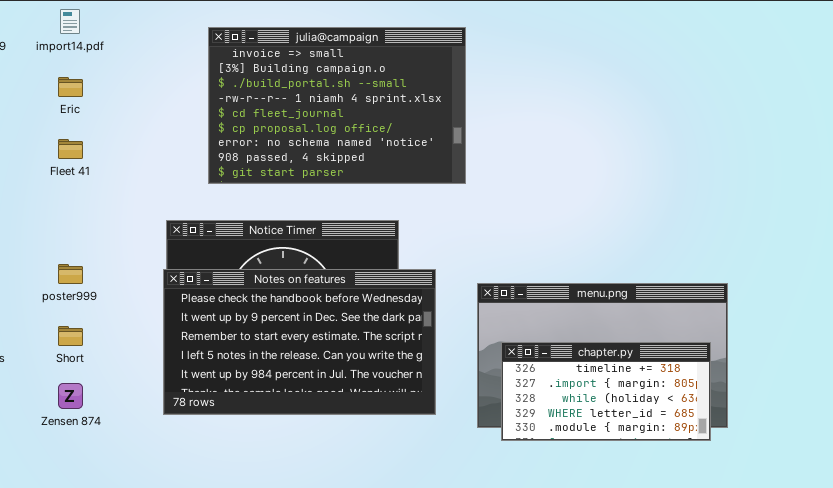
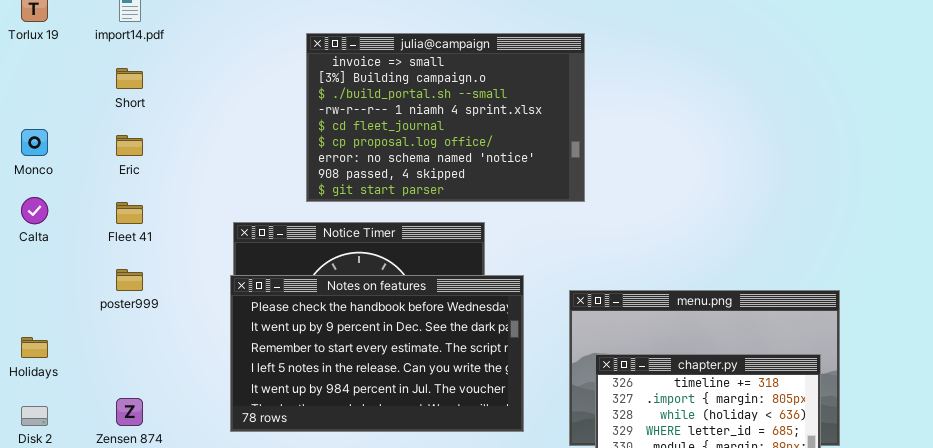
julia@campaign: [208,27,466,184] -> [306,33,585,202], moved
Eric: [58,77,83,97] -> [116,135,143,156], moved
Fleet 41: [58,139,83,159] -> [116,202,143,224], moved
Short: [58,326,83,346] -> [116,68,143,89], moved

